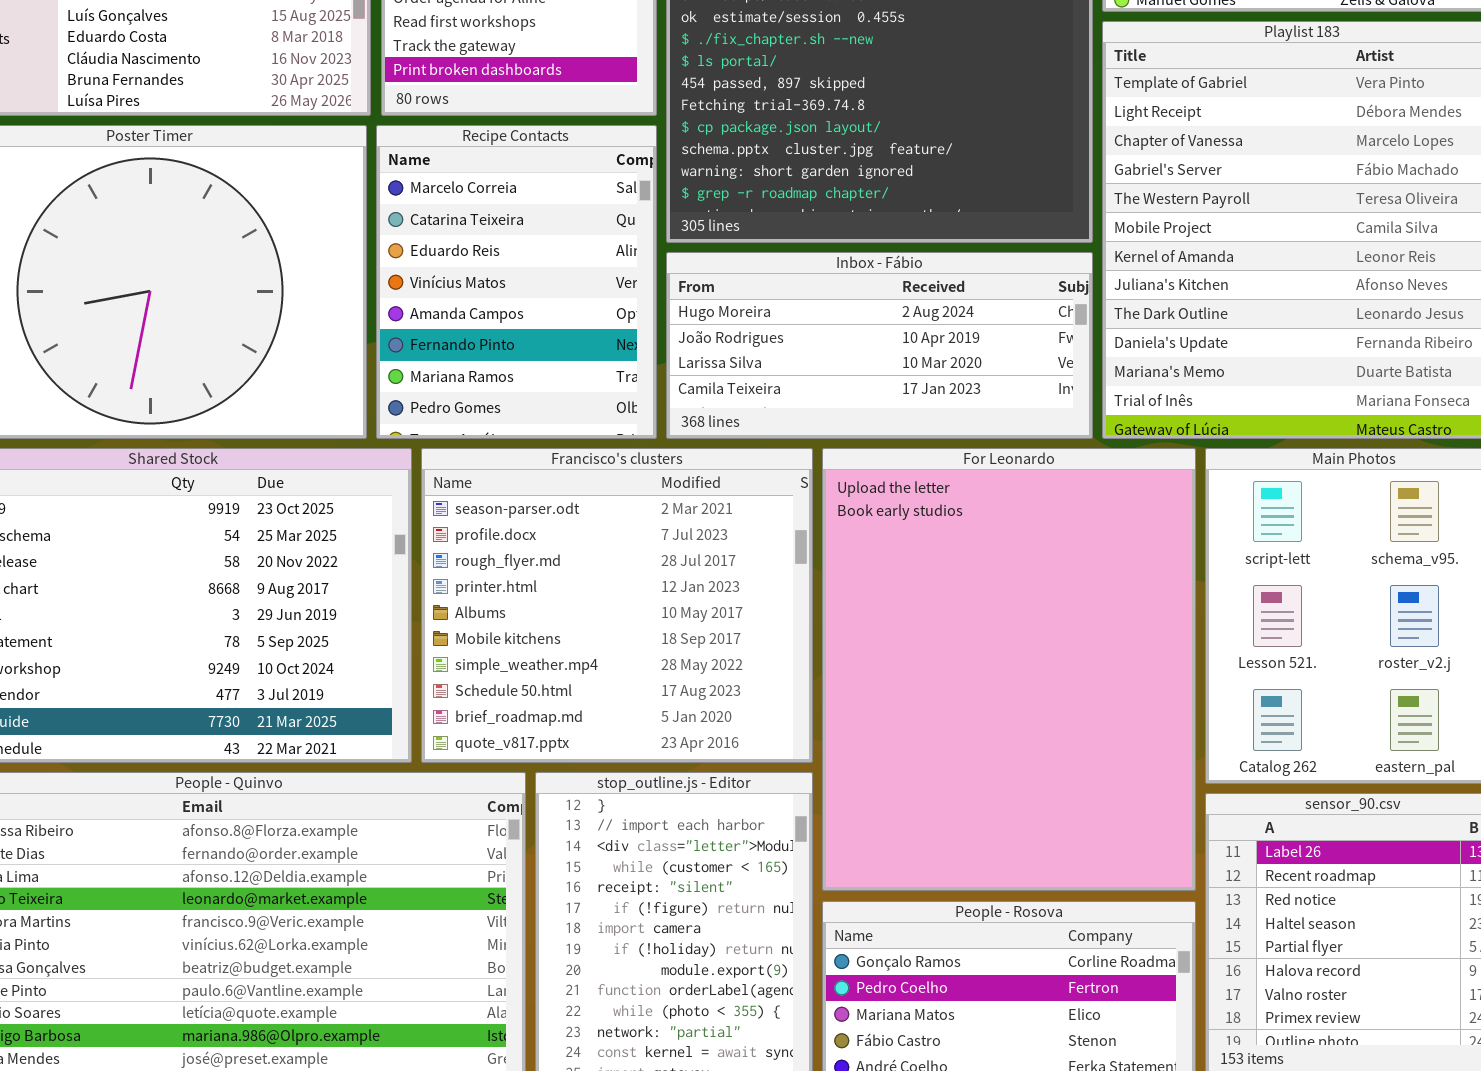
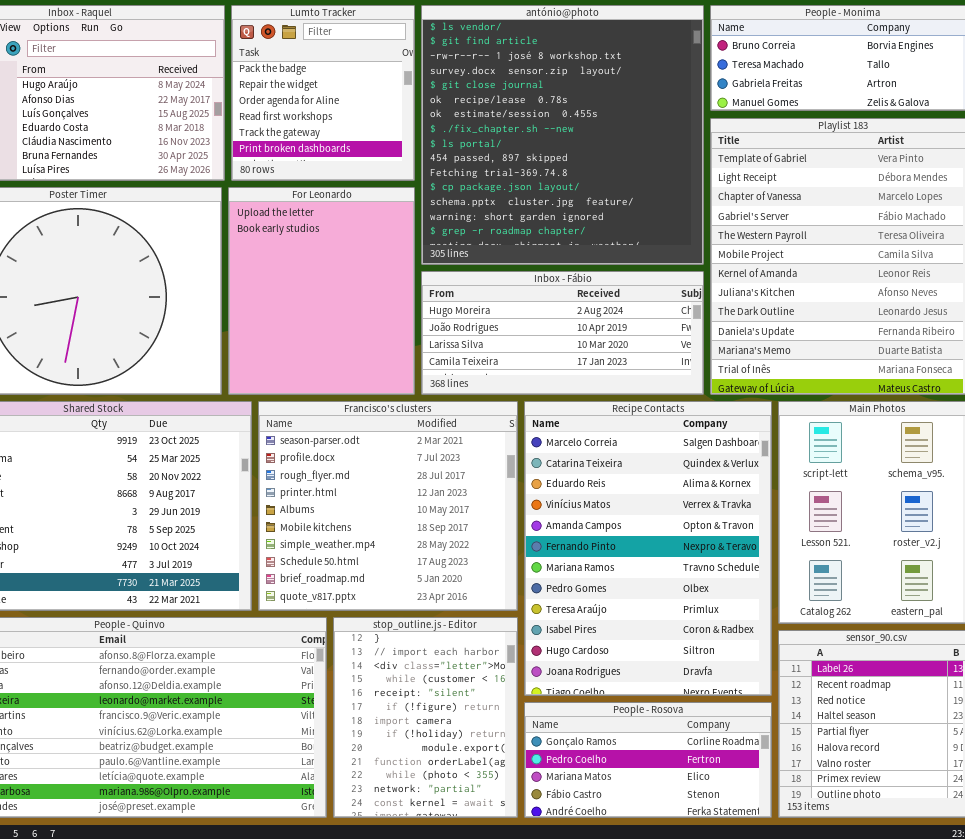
Recipe Contacts: [376,125,657,439] -> [524,401,772,696], moved, resized
For Leonardo: [822,448,1196,891] -> [228,187,415,395], moved, resized

